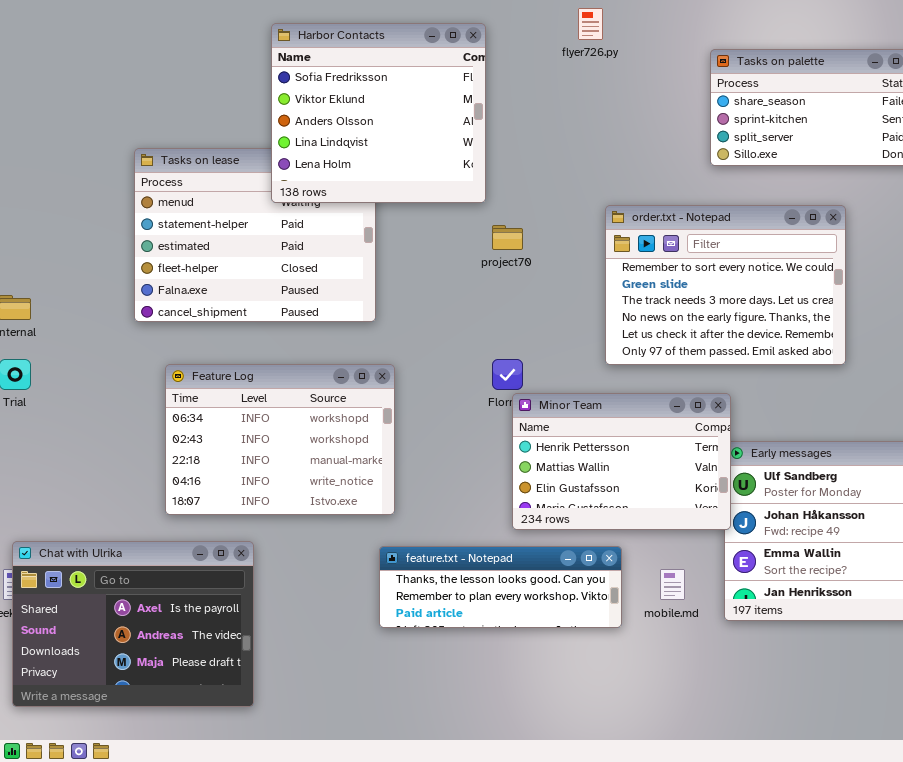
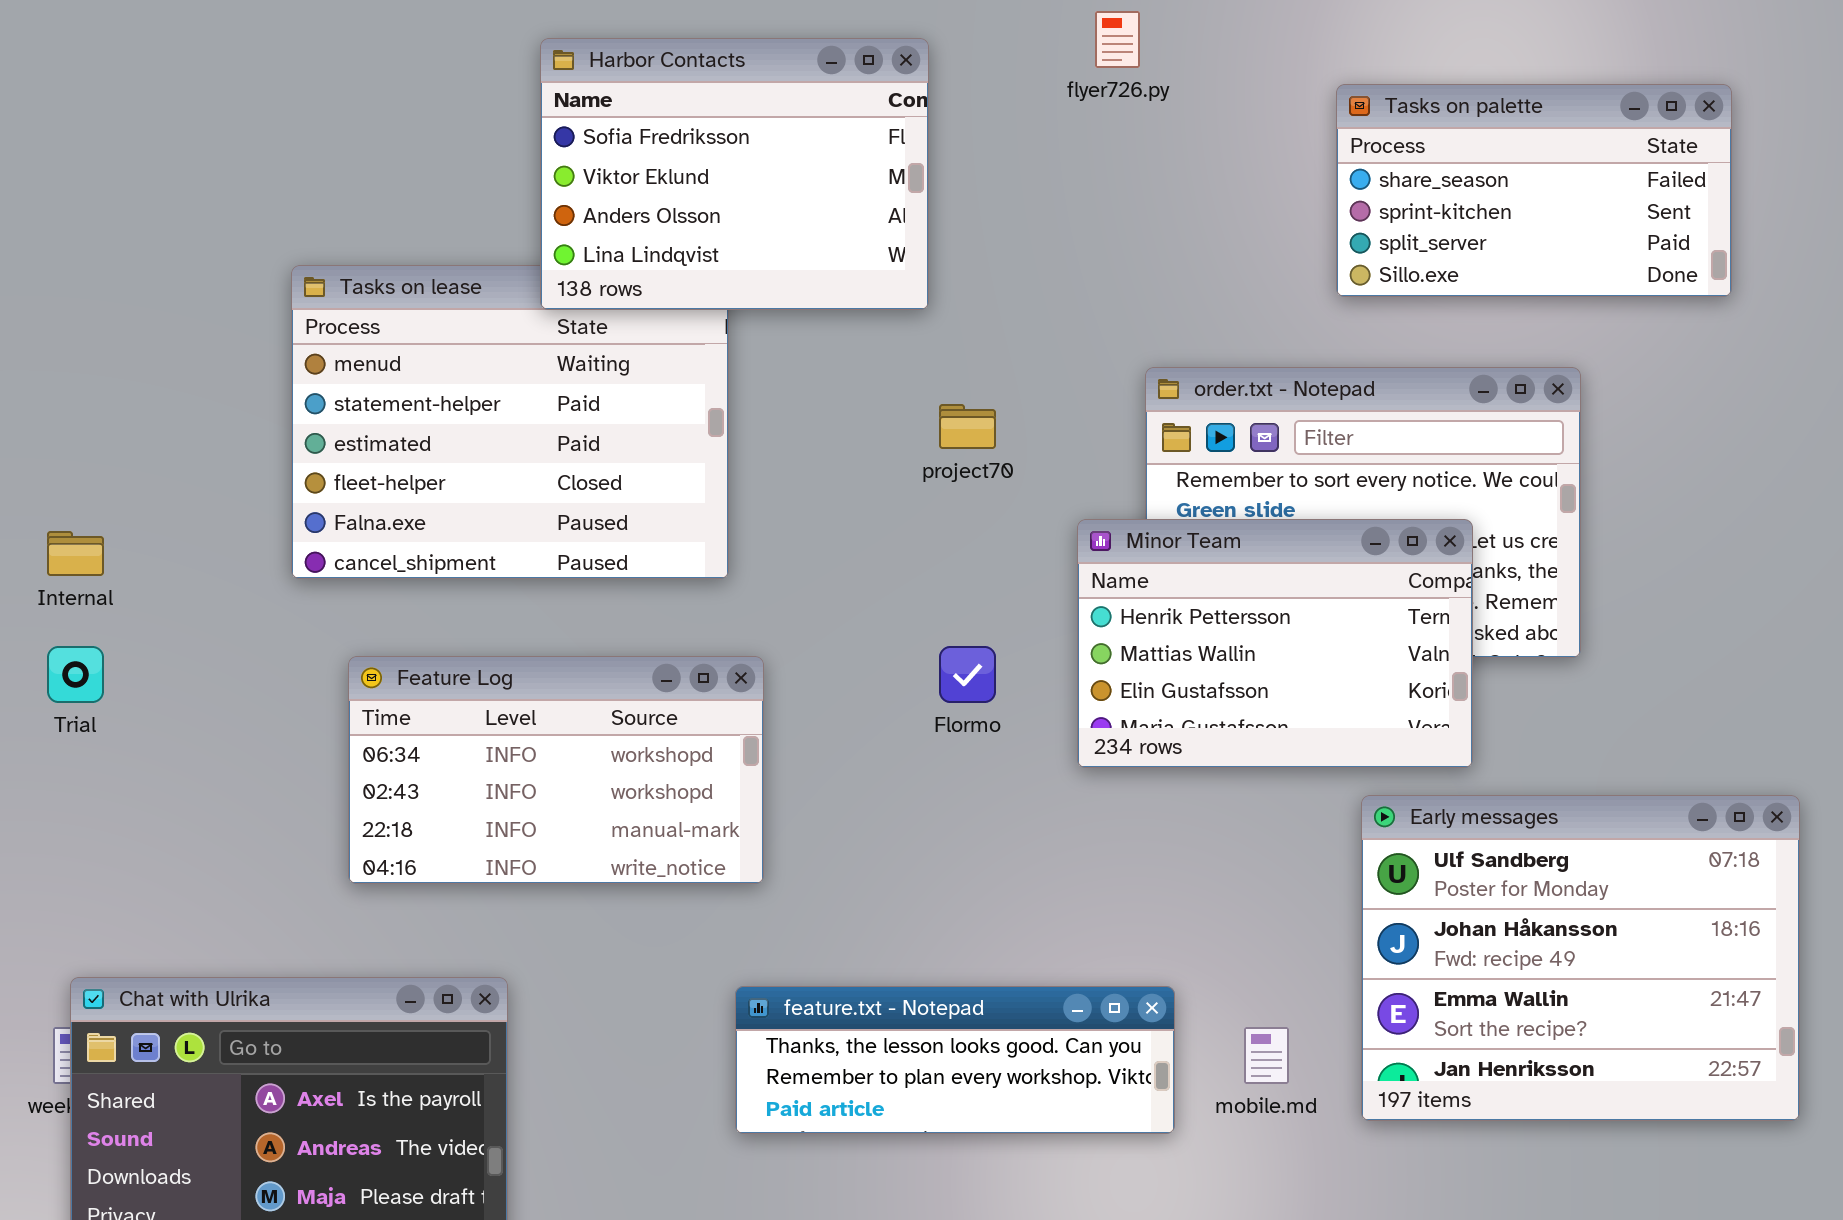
Harbor Contacts: [271,23,486,203] -> [540,38,929,310], resized
Feature Log: [165,364,395,515] -> [348,656,764,884], resized
Minor Team: [512,393,731,530] -> [1077,519,1473,768], moved

